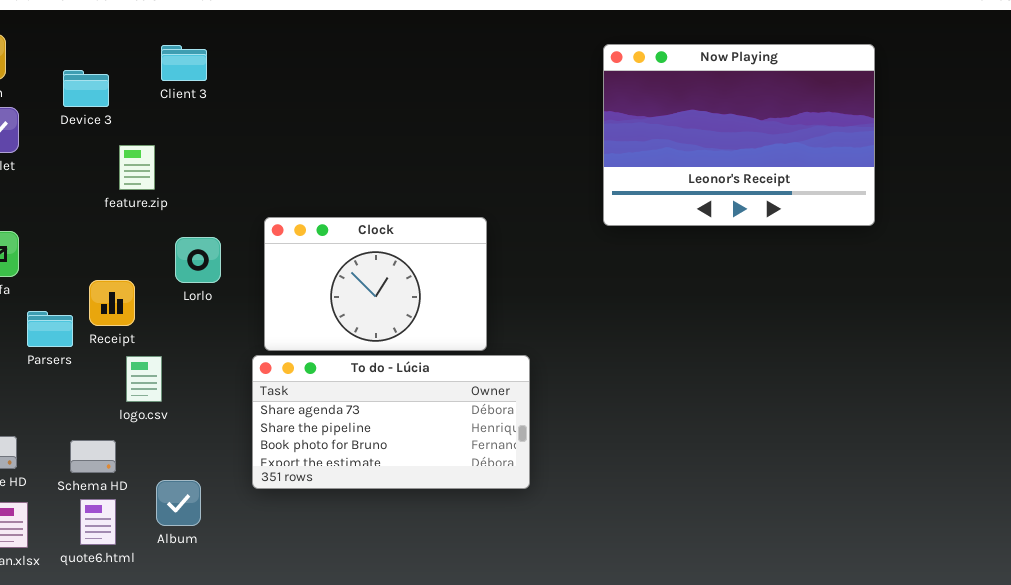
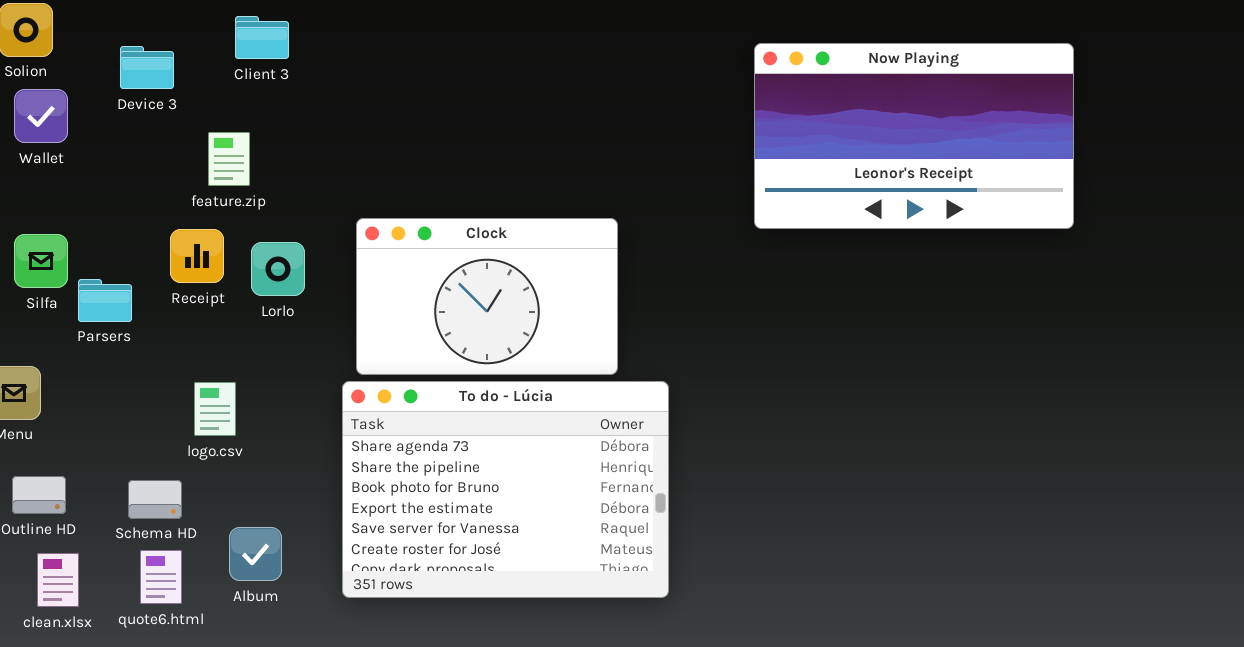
Now Playing: [603,44,875,226] -> [754,43,1074,229], resized
feature.zip: [119,145,155,190] -> [208,132,250,186], moved
Receipt: [89,280,135,326] -> [170,229,224,283], moved
Parsers: [27,311,73,347] -> [78,279,132,322], moved
To do - Lúcia: [252,355,530,489] -> [342,381,669,598], resized

